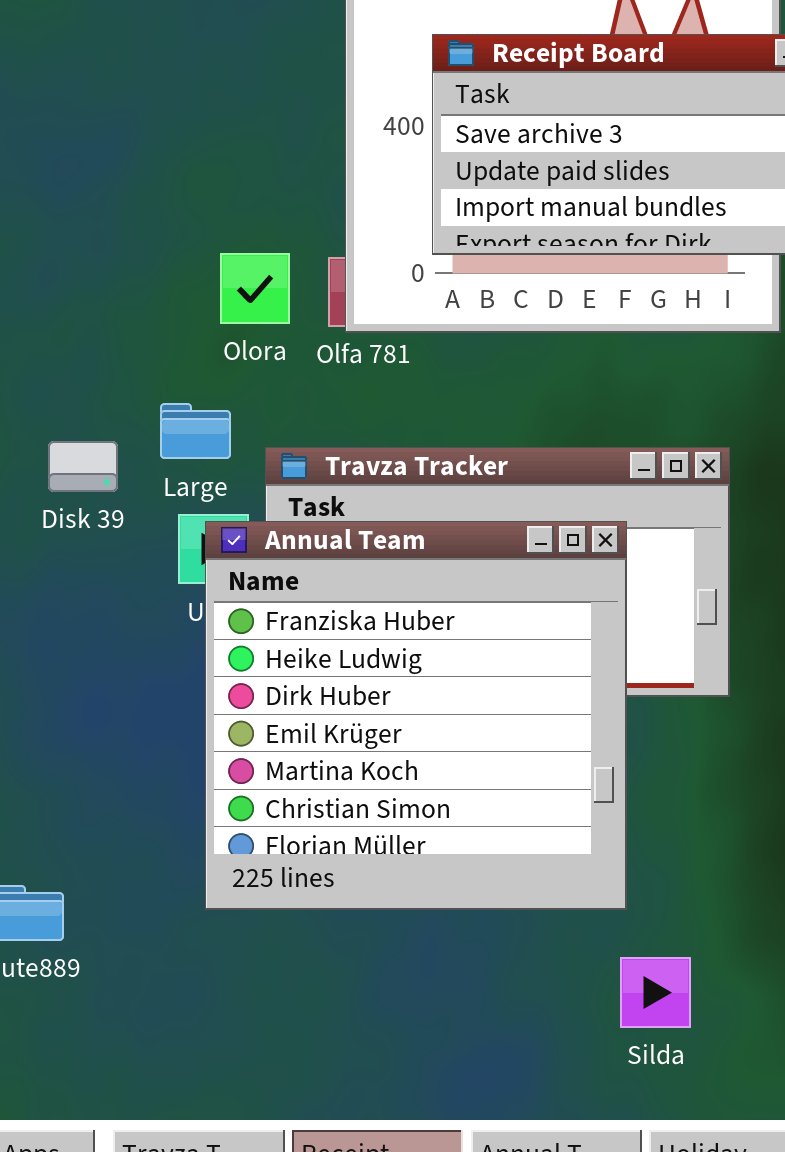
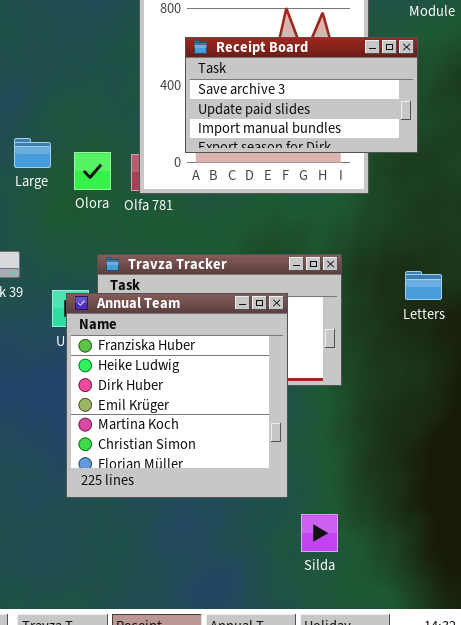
Large: [160,403,231,459] -> [14,138,51,168], moved
Silda: [620,957,691,1028] -> [301,514,338,552], moved

